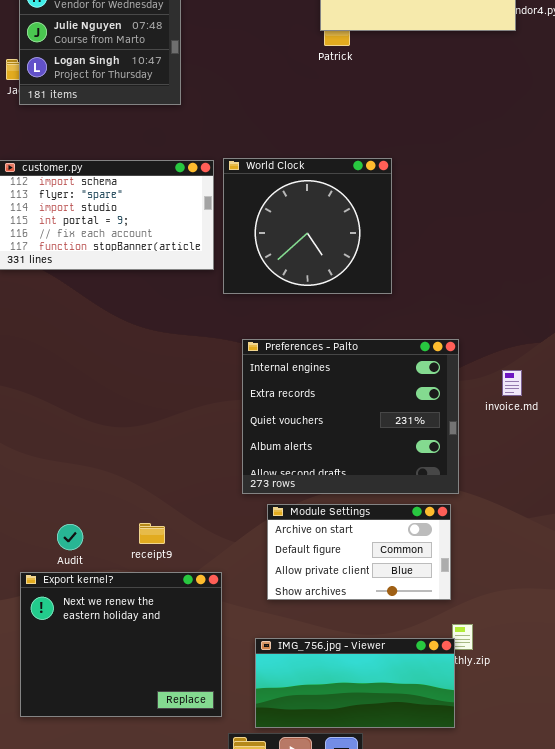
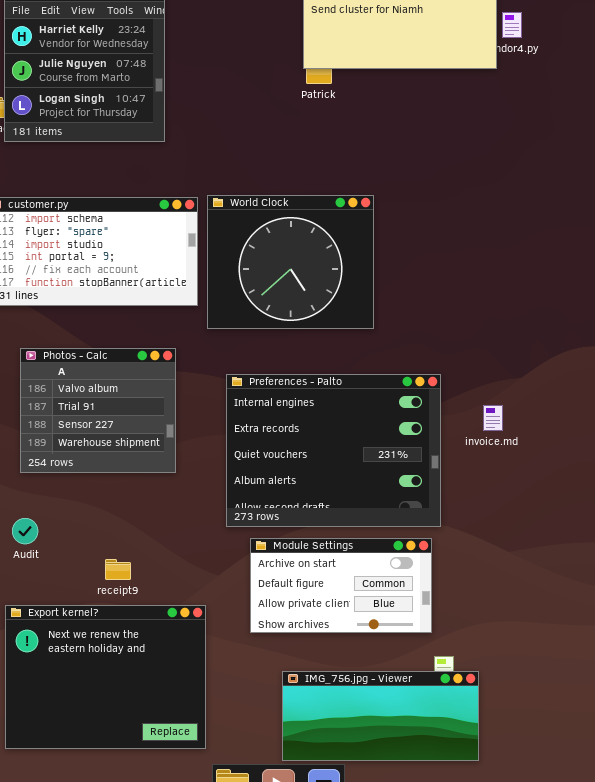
Photos - Calc: none -> [20,348,176,473], opened
receipt9: [139,523,165,544] -> [105,559,131,580], moved
Audit: [57,524,83,550] -> [12,518,38,544], moved
IMG_756.jpg - Viewer: [255,638,455,728] -> [282,671,479,761], moved

